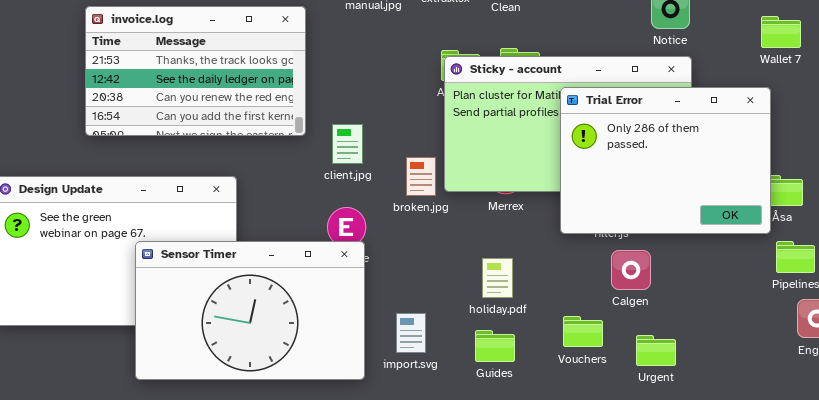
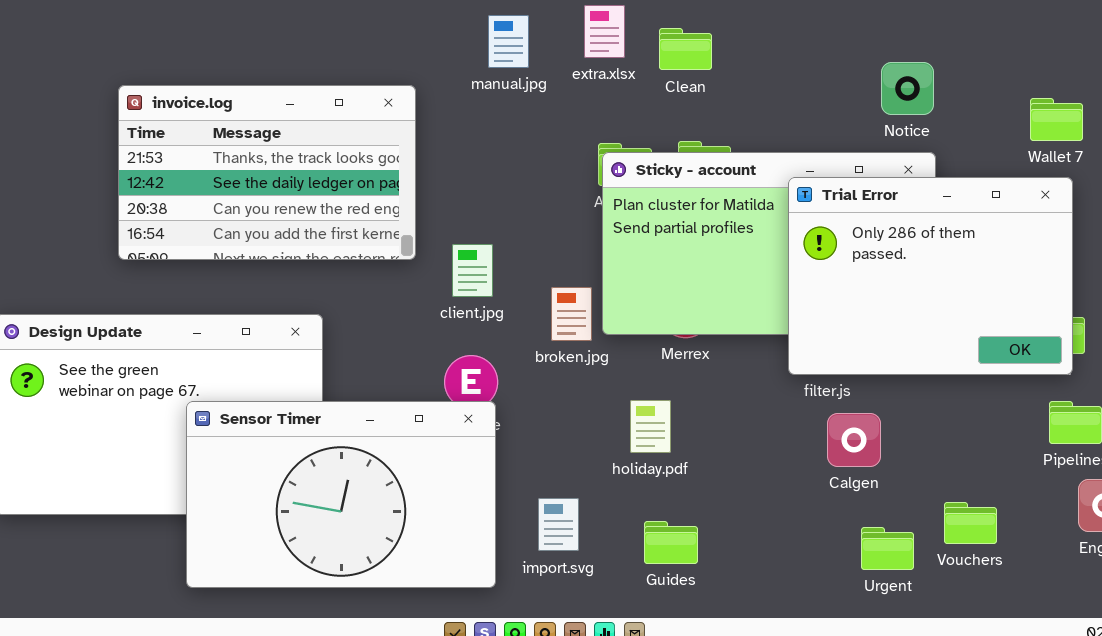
Trial Error: [560,87,771,234] -> [788,177,1073,375], moved
holiday.pdf: [482,258,513,298] -> [630,400,671,453], moved
Vouchers: [563,316,603,347] -> [944,502,997,544], moved

